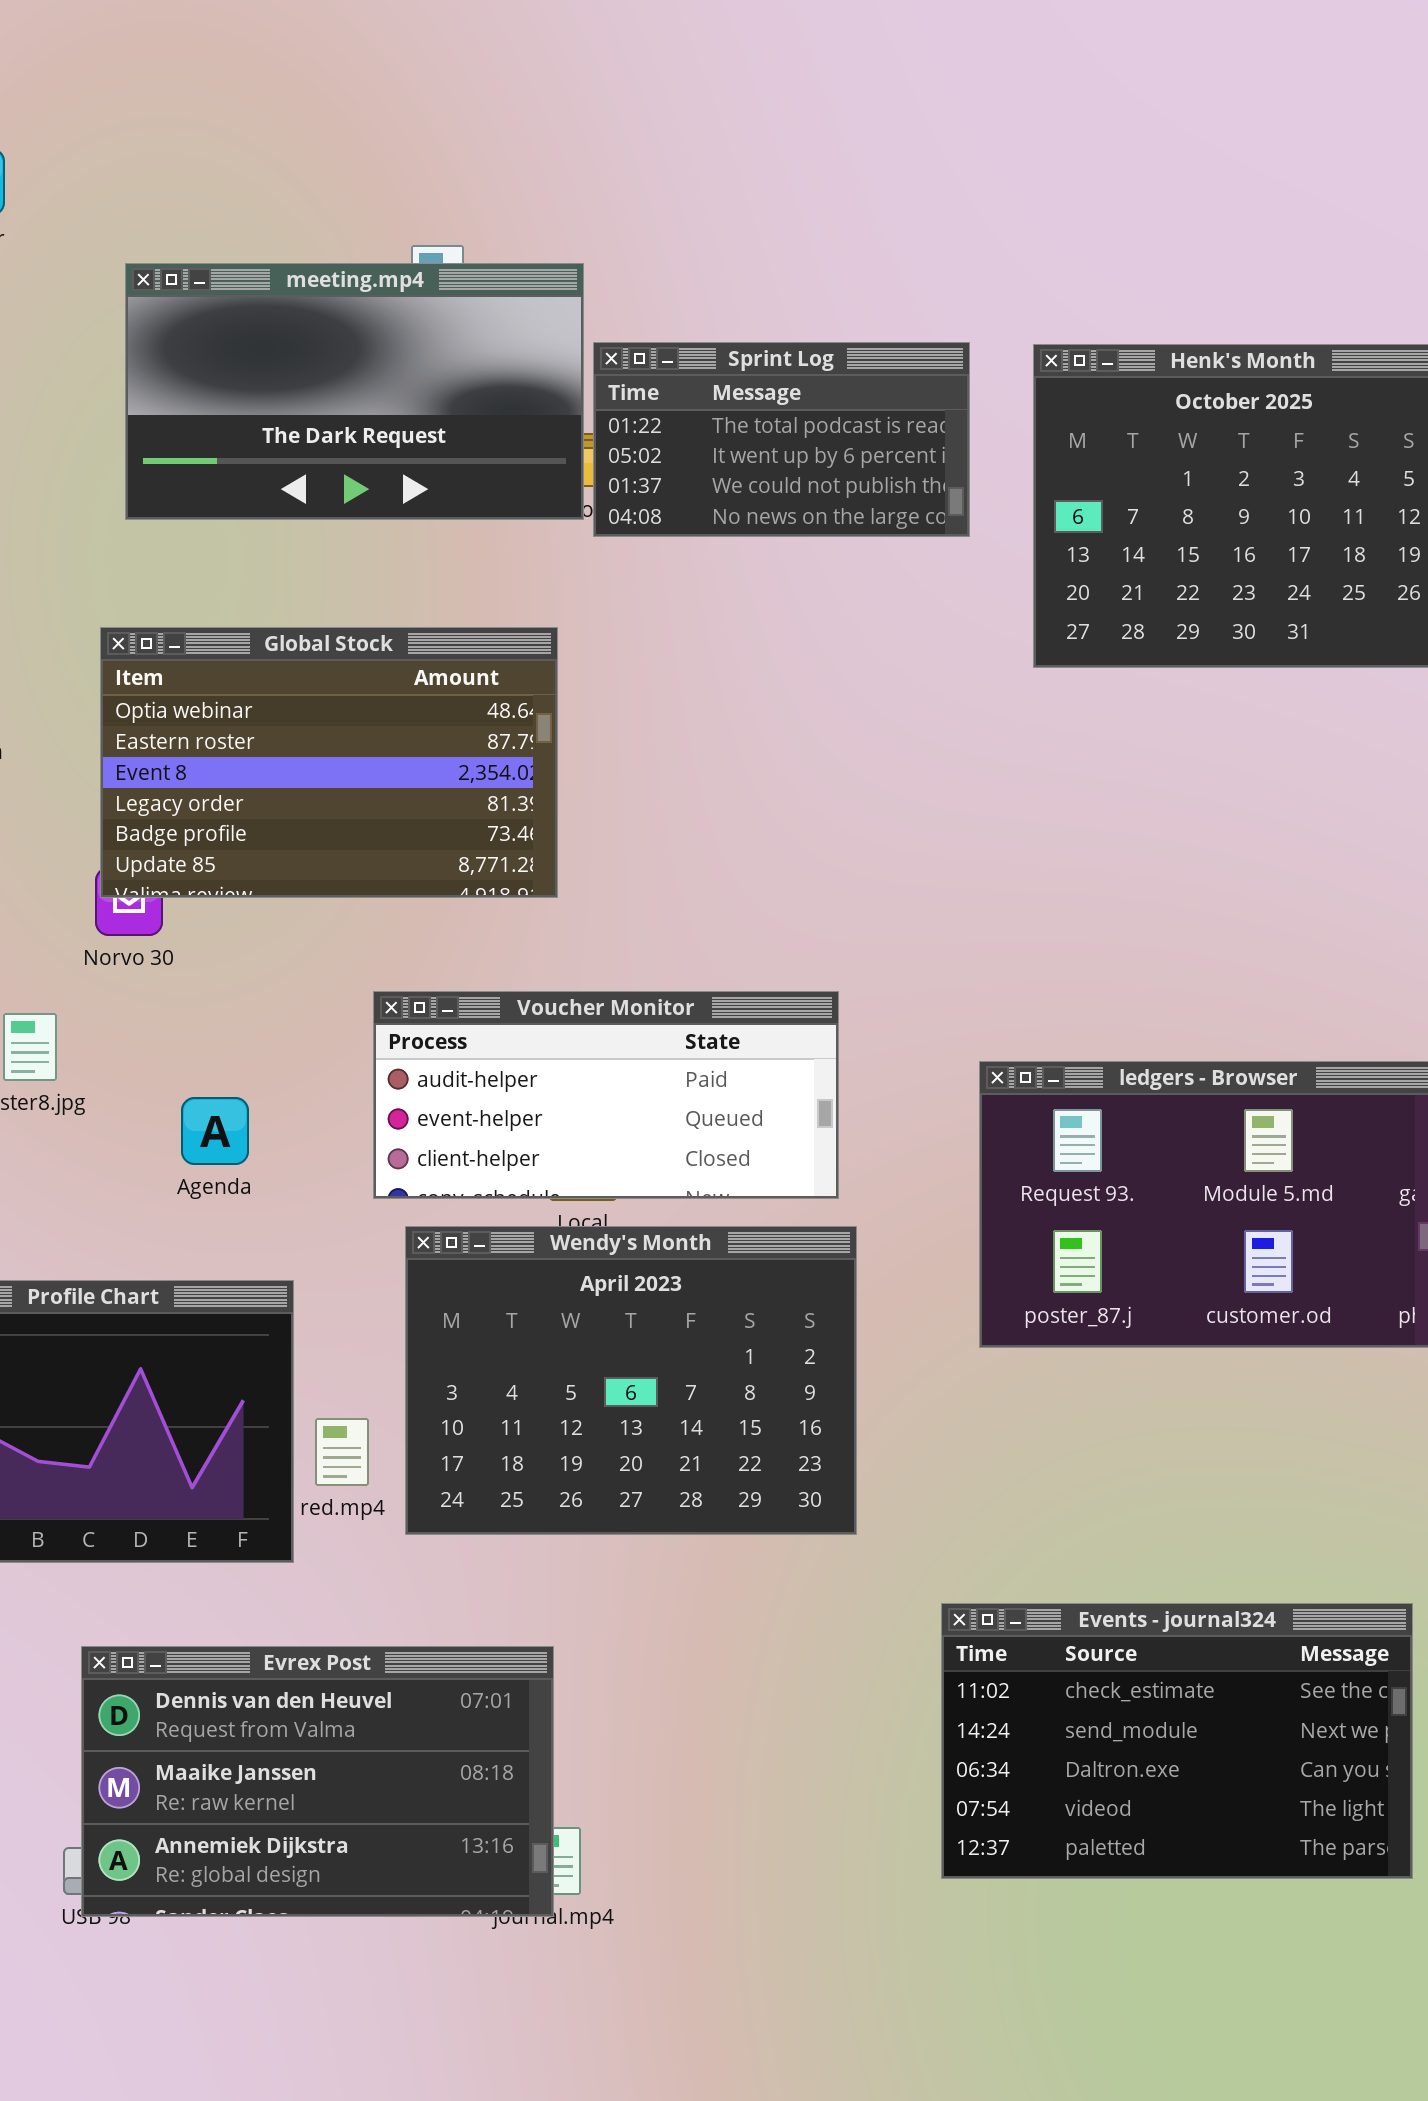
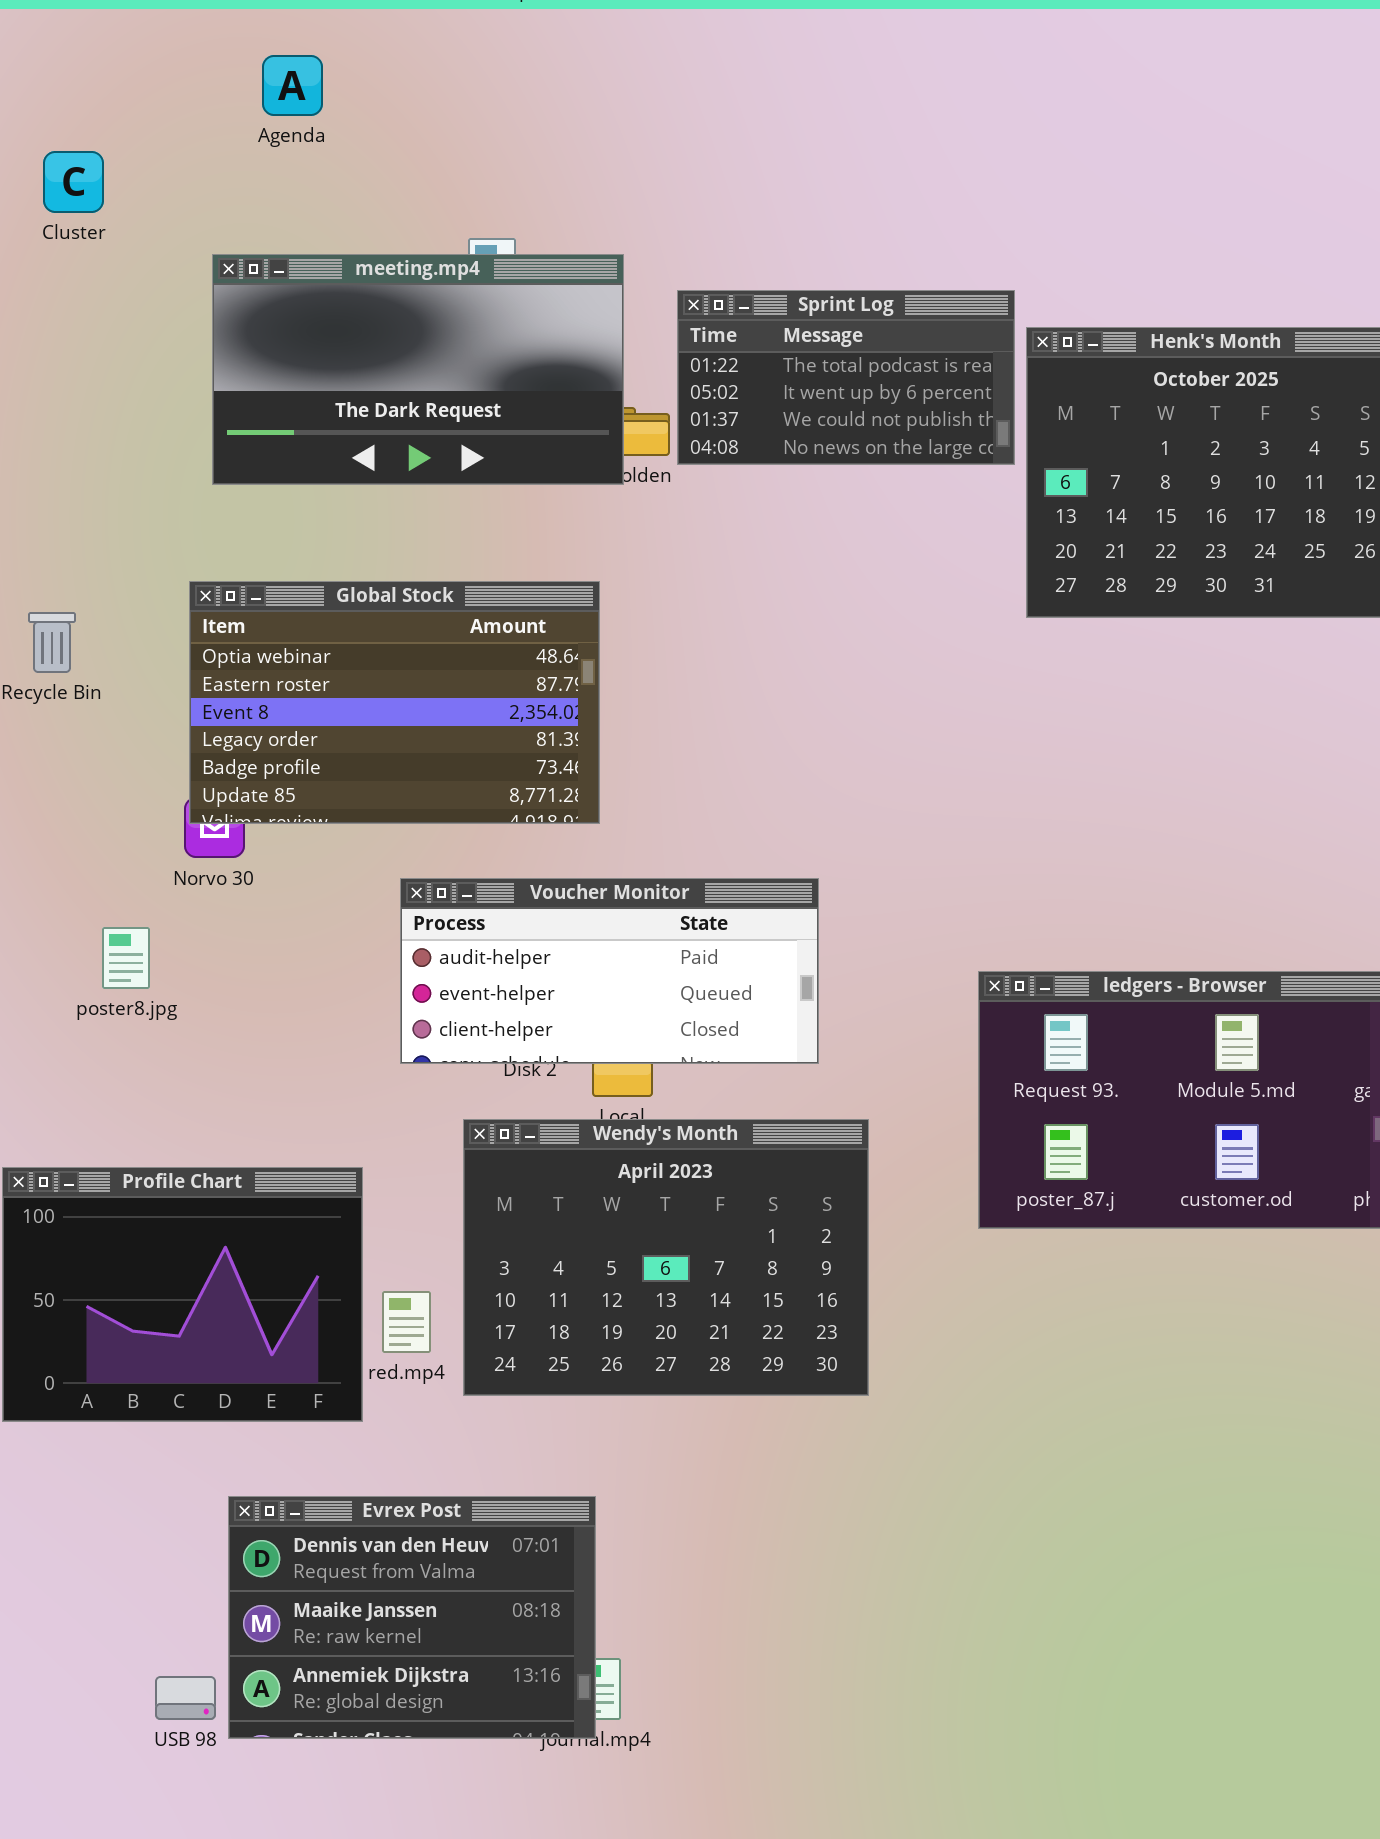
Sprint Log: [593,342,970,537] -> [677,290,1015,465], moved
Voucher Monitor: [373,991,839,1199] -> [400,878,819,1064], moved
Agenda: [181,1097,249,1165] -> [262,55,323,116], moved
Events - journal324: [941,1603,1413,1879] -> none, closed
Evrex Post: [81,1646,554,1917] -> [228,1496,596,1739], resized

